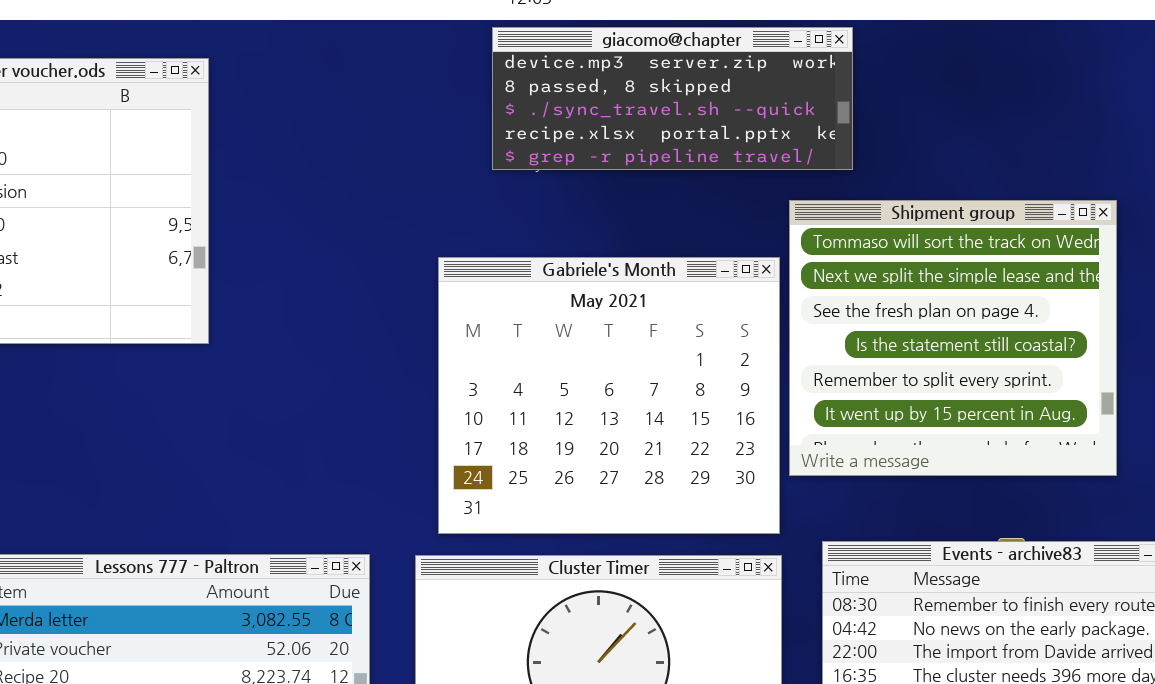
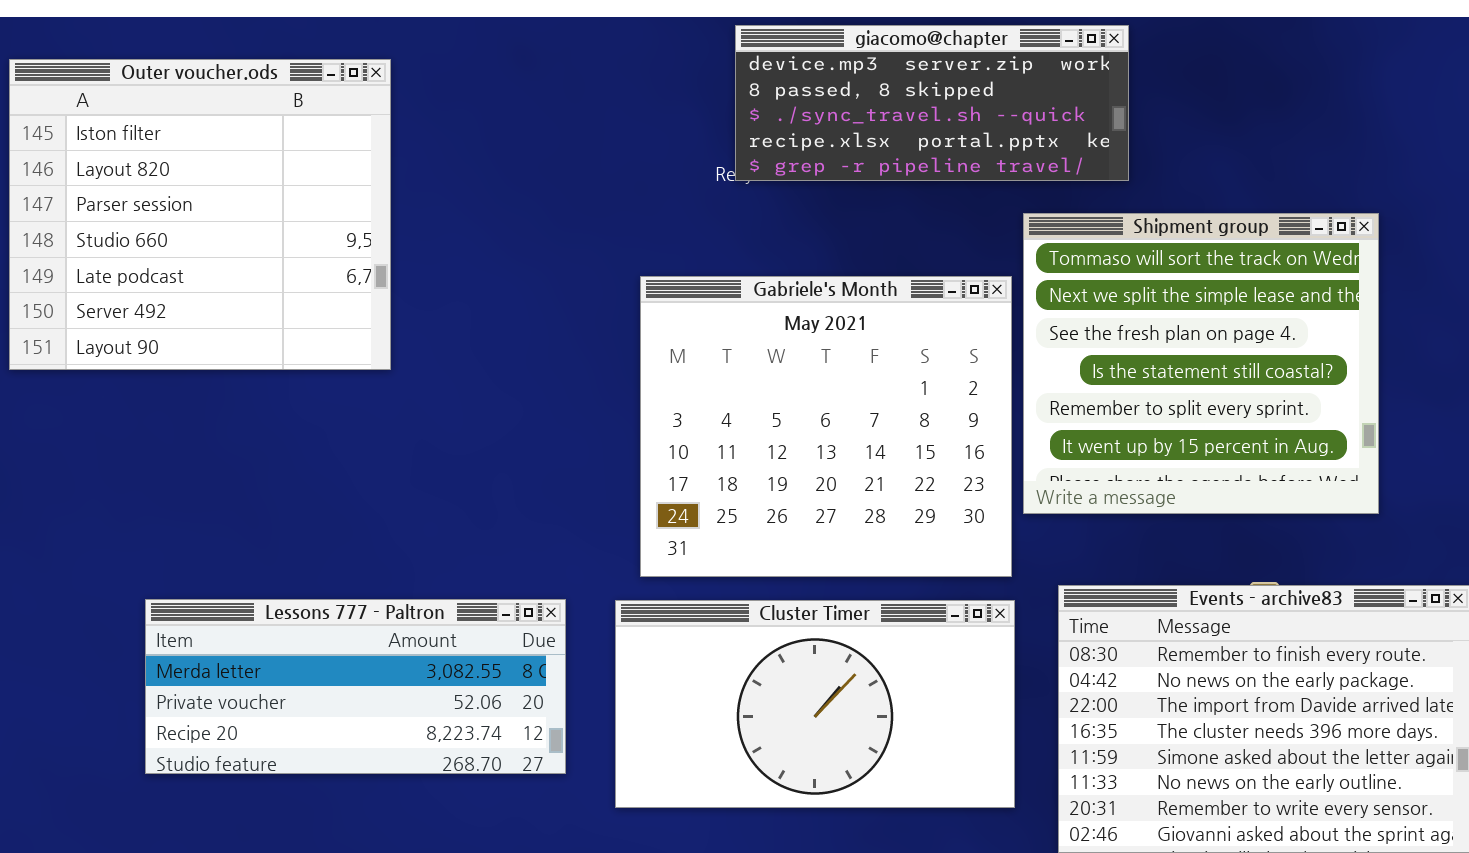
giacomo@chapter: [492,27,853,170] -> [735,25,1129,181], moved

